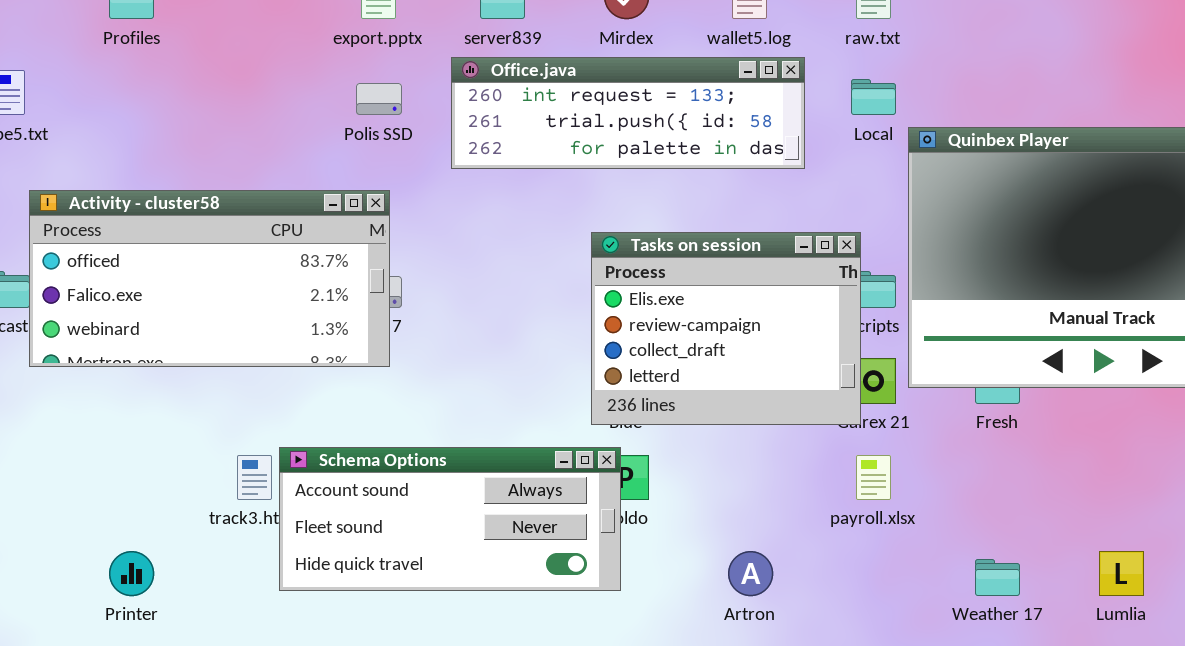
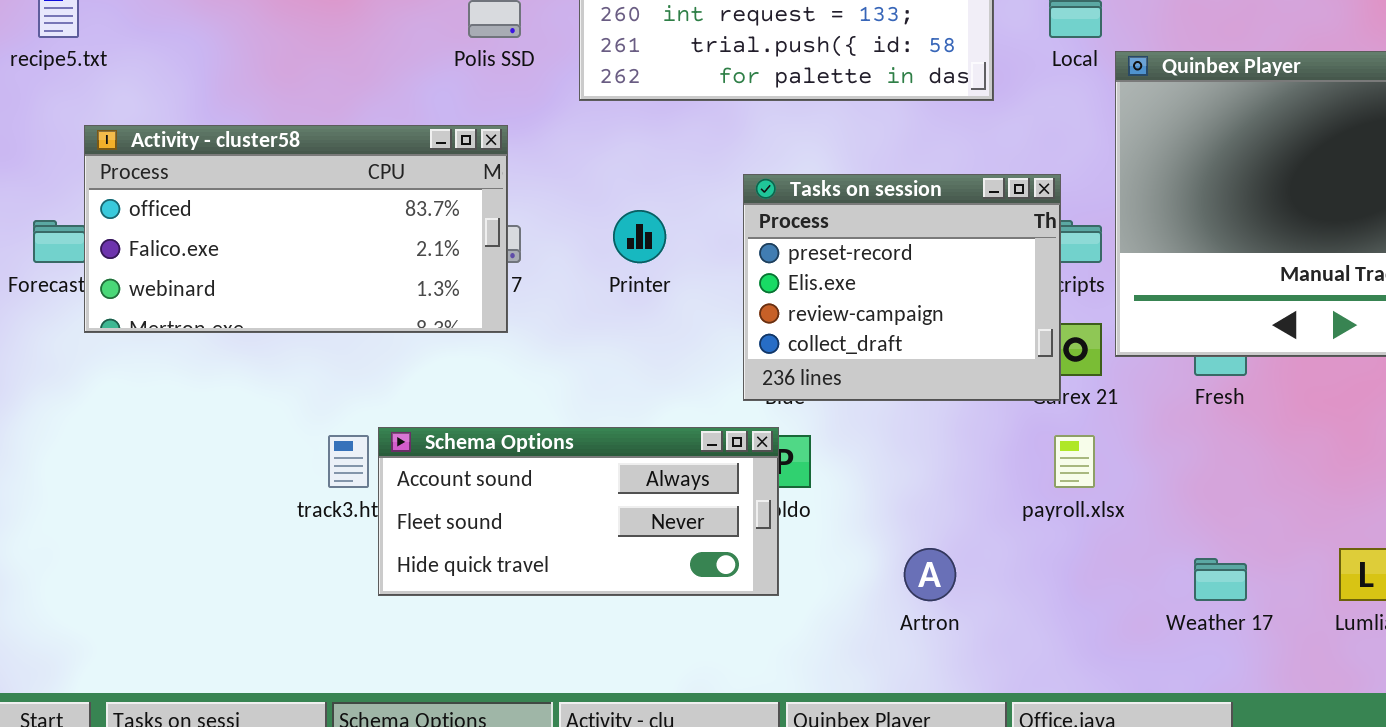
Tasks on session: [591,232,861,425] -> [743,174,1061,401], scrolled up 1 row
Printer: [109,551,154,596] -> [613,210,666,263], moved

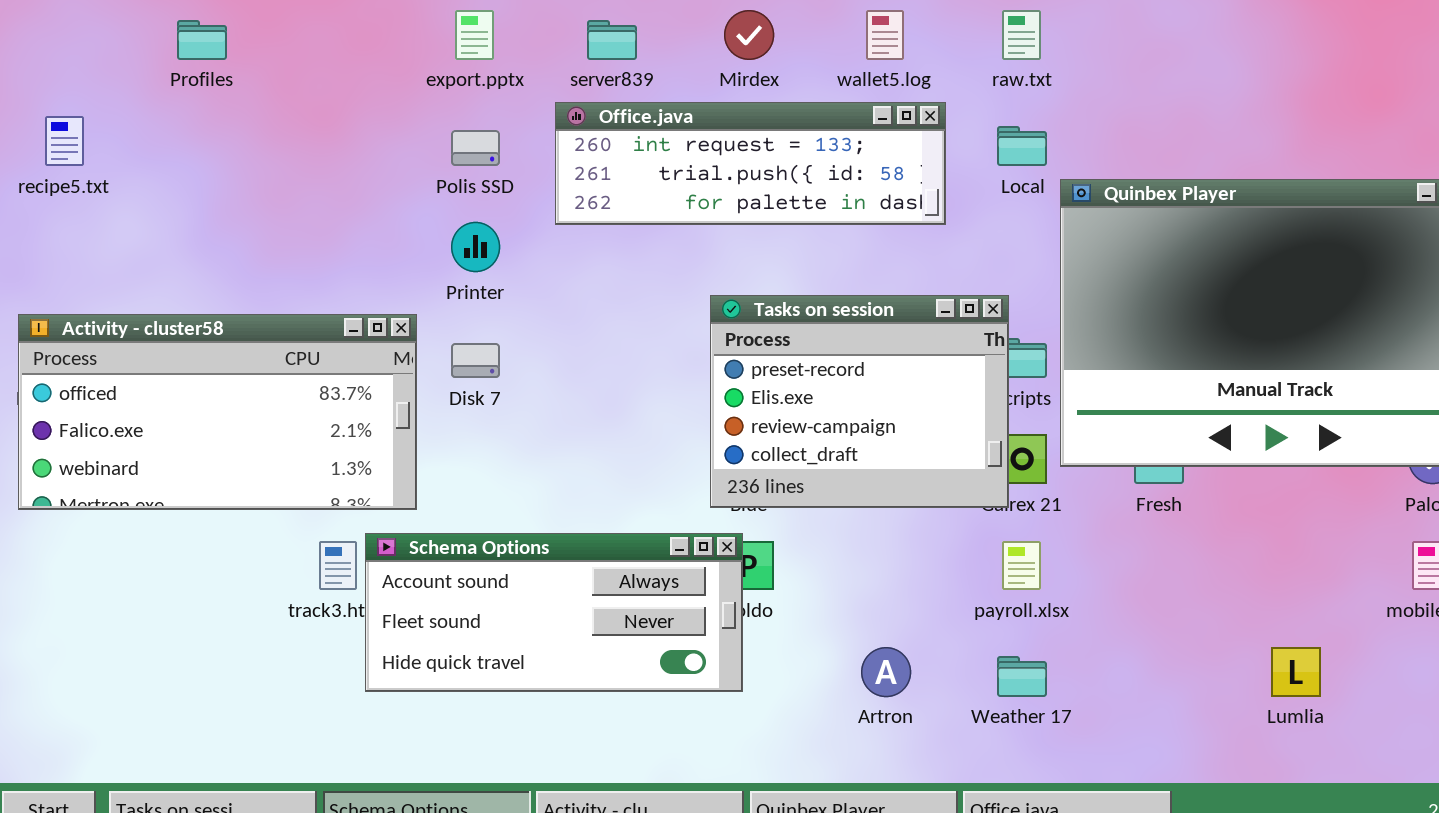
Activity - cluster58: [84,125,508,333] -> [18,314,417,510], moved
Printer: [613,210,666,263] -> [451,222,500,272], moved
Weather 17: [1194,558,1247,601] -> [997,656,1047,697], moved

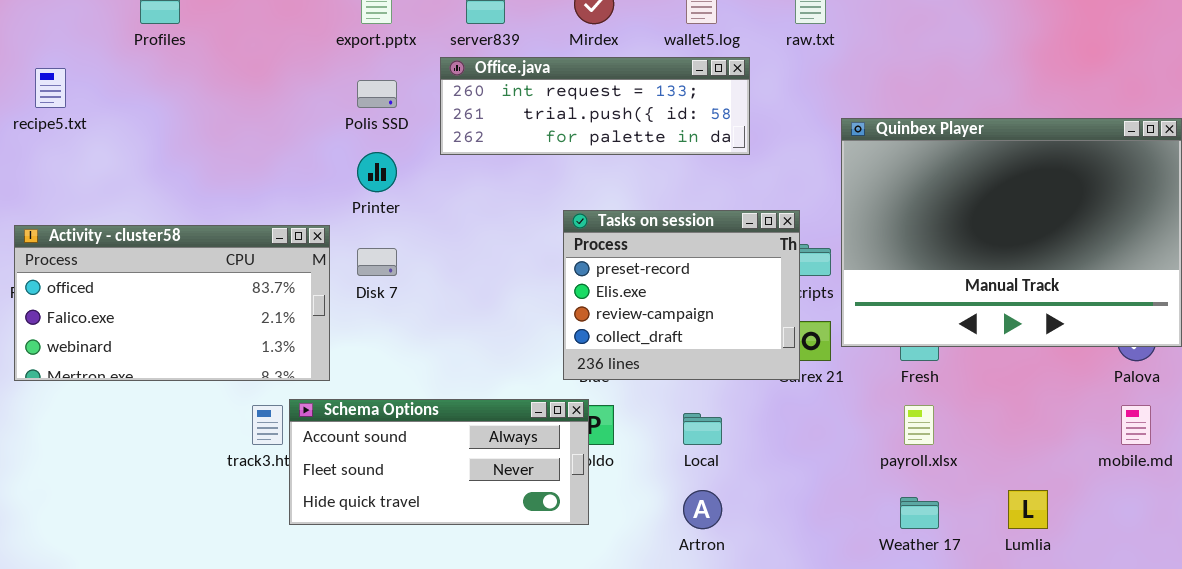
Local: [997,126,1047,166] -> [683,413,722,445], moved
payroll.xlsx: [1002,541,1041,590] -> [904,405,934,445], moved
Weather 17: [997,656,1047,697] -> [900,497,939,529], moved

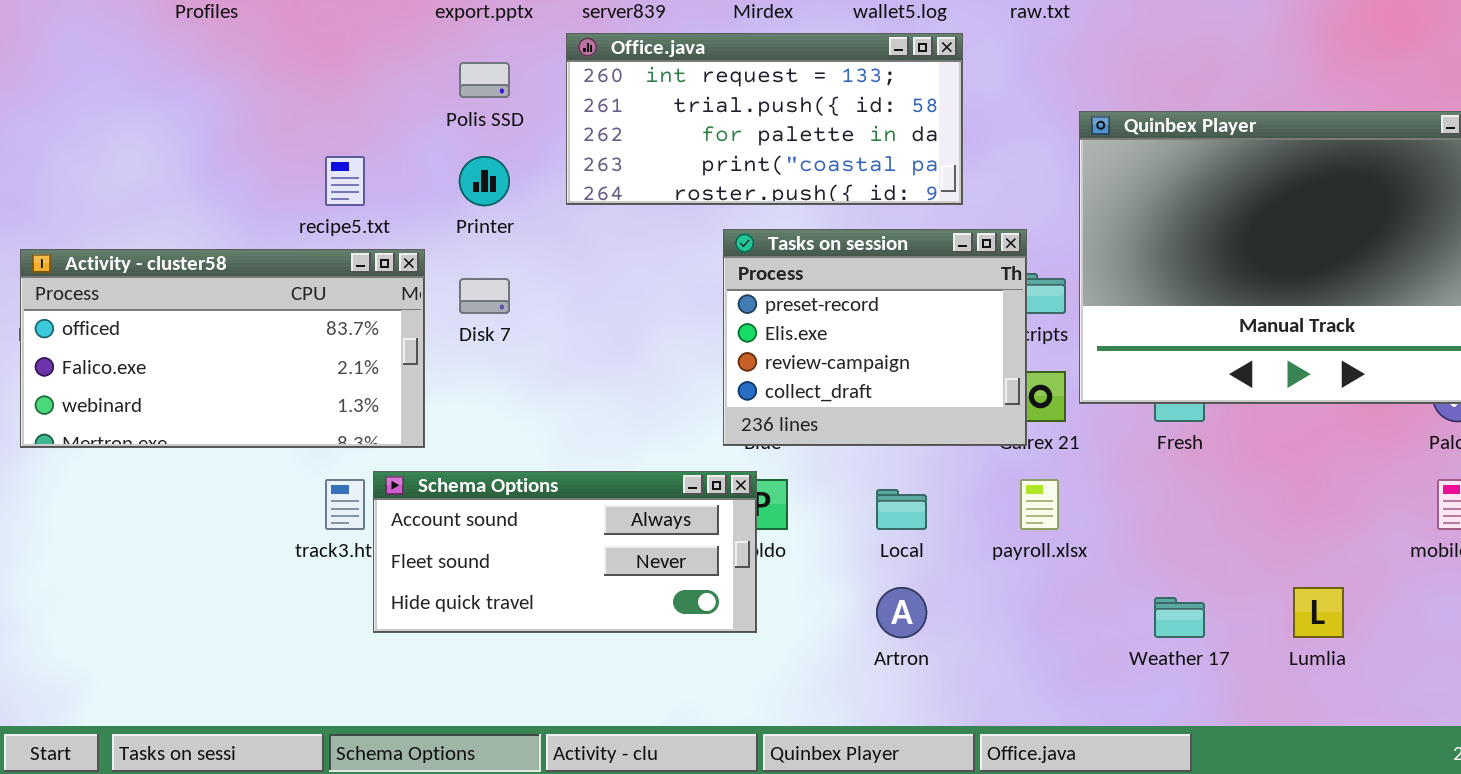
Office.java: [440,57,750,155] -> [566,33,963,205], resized
recipe5.txt: [35,68,66,108] -> [325,156,365,206], moved
payroll.xlsx: [904,405,934,445] -> [1020,479,1059,530], moved

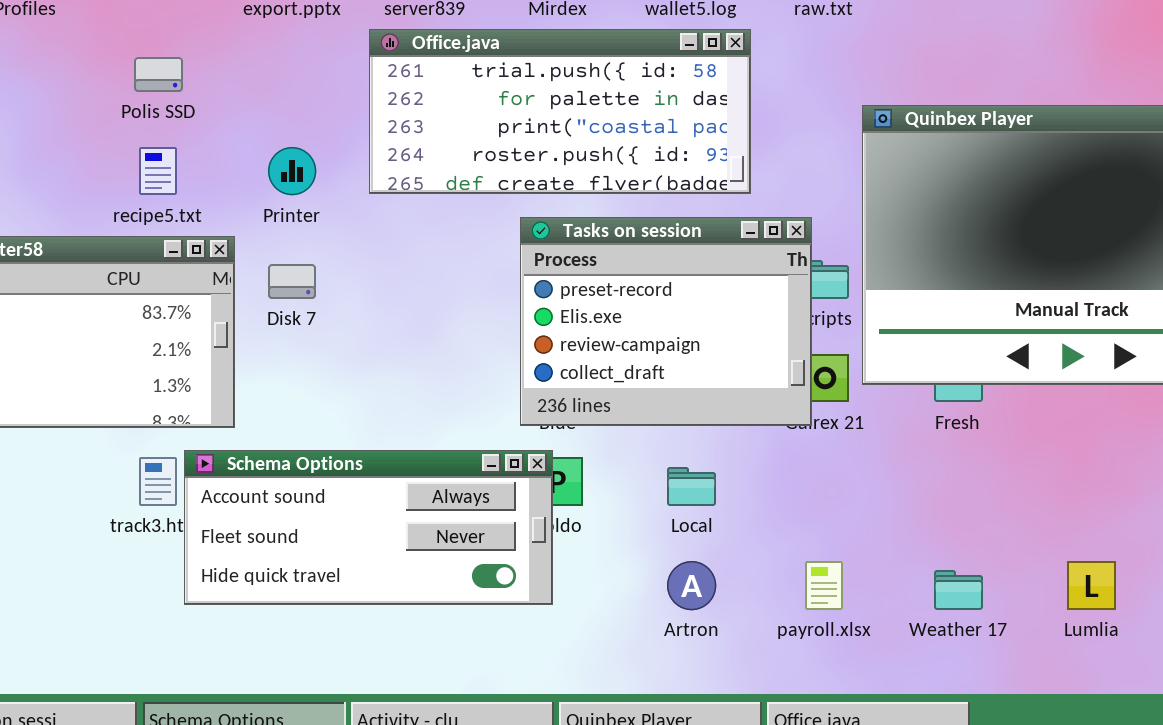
Office.java: [566,33,963,205] -> [369,29,751,194], scrolled down 1 row
Polis SSD: [459,62,510,98] -> [134,57,183,92], moved
payroll.xlsx: [1020,479,1059,530] -> [805,561,843,610], moved

